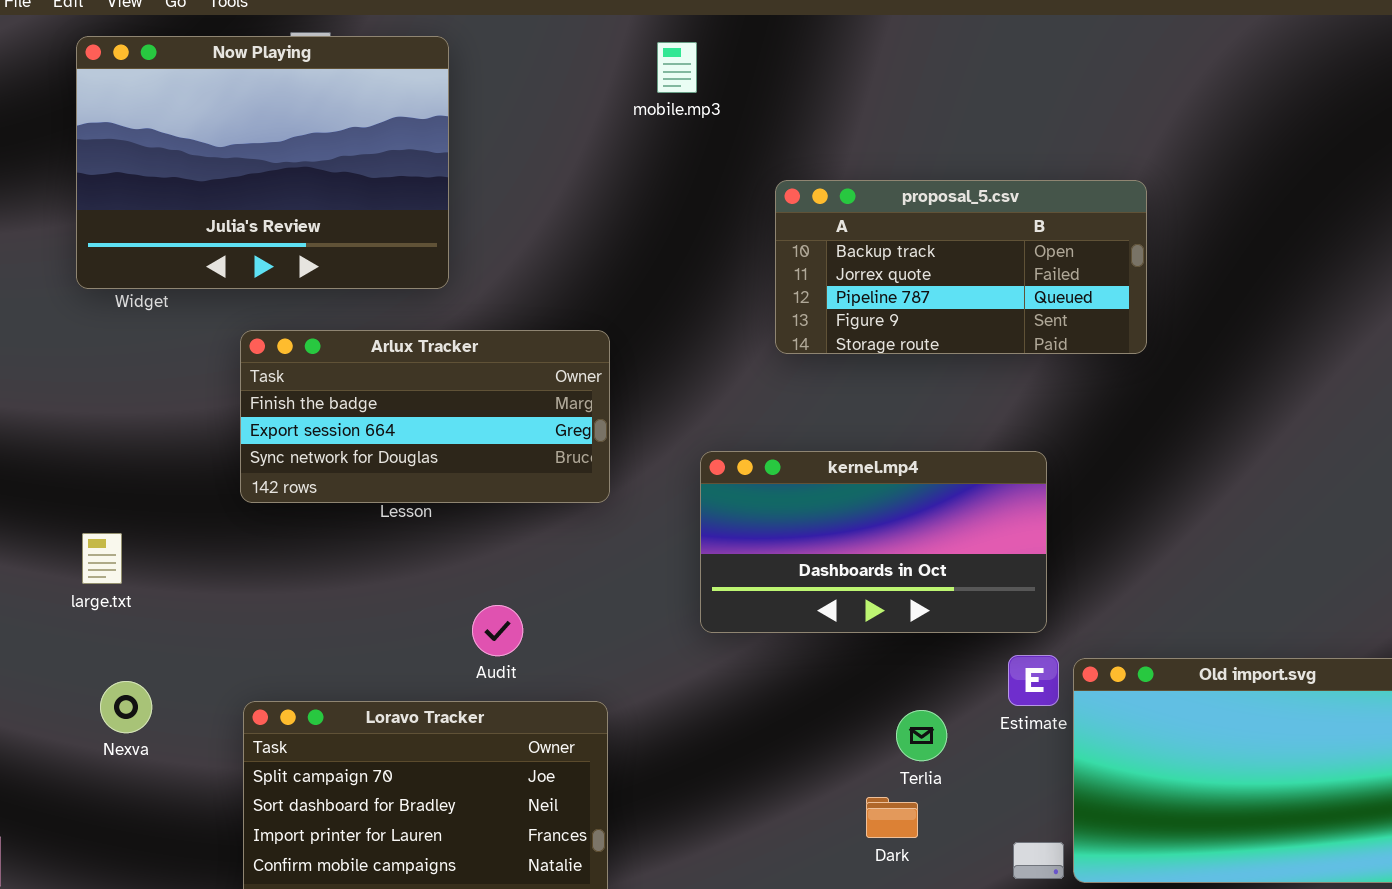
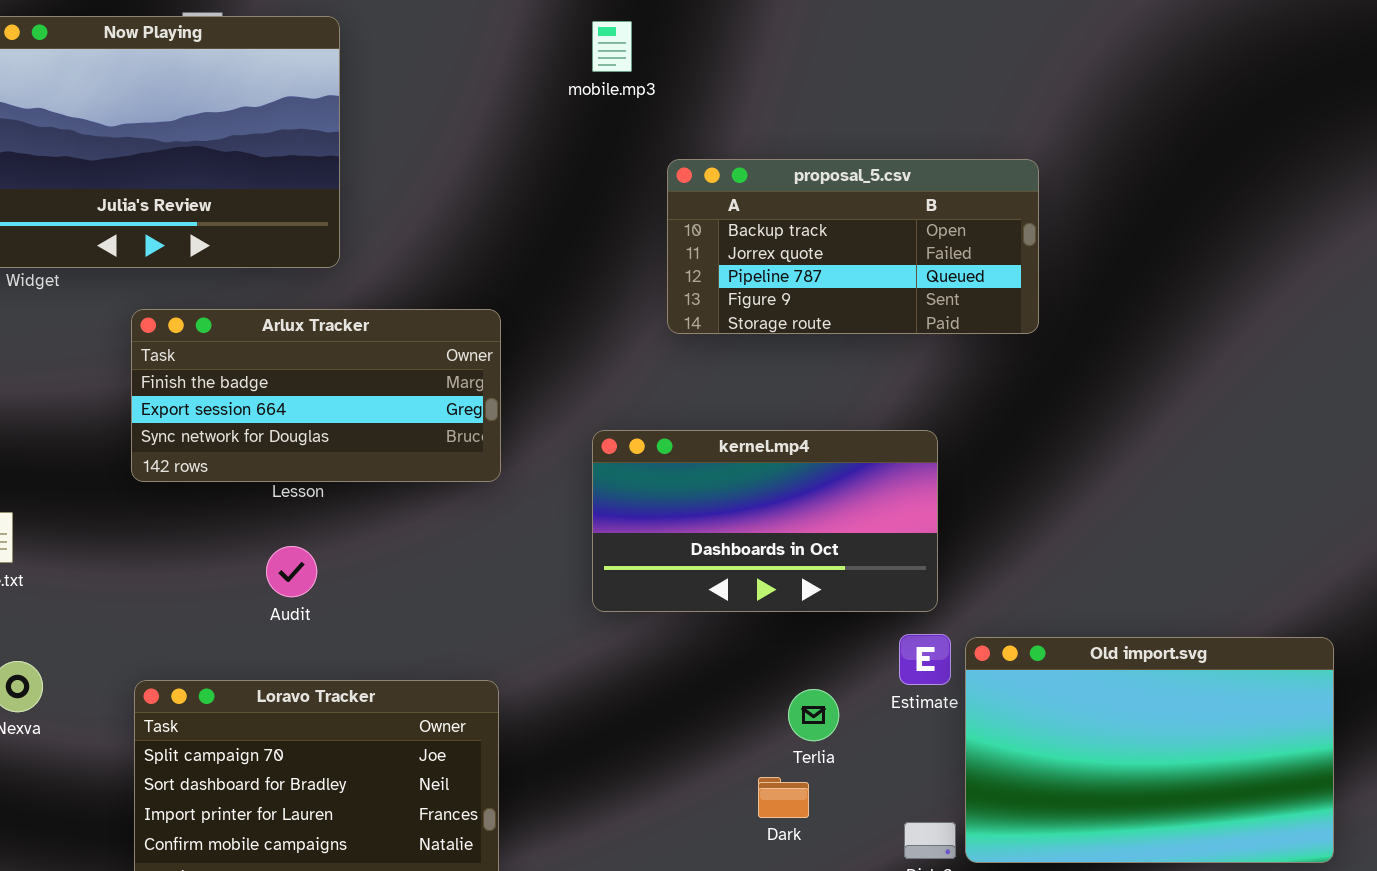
mobile.mp3: [657,42,697,93] -> [592,21,632,72], moved
Audit: [472,605,523,656] -> [266,546,317,597], moved

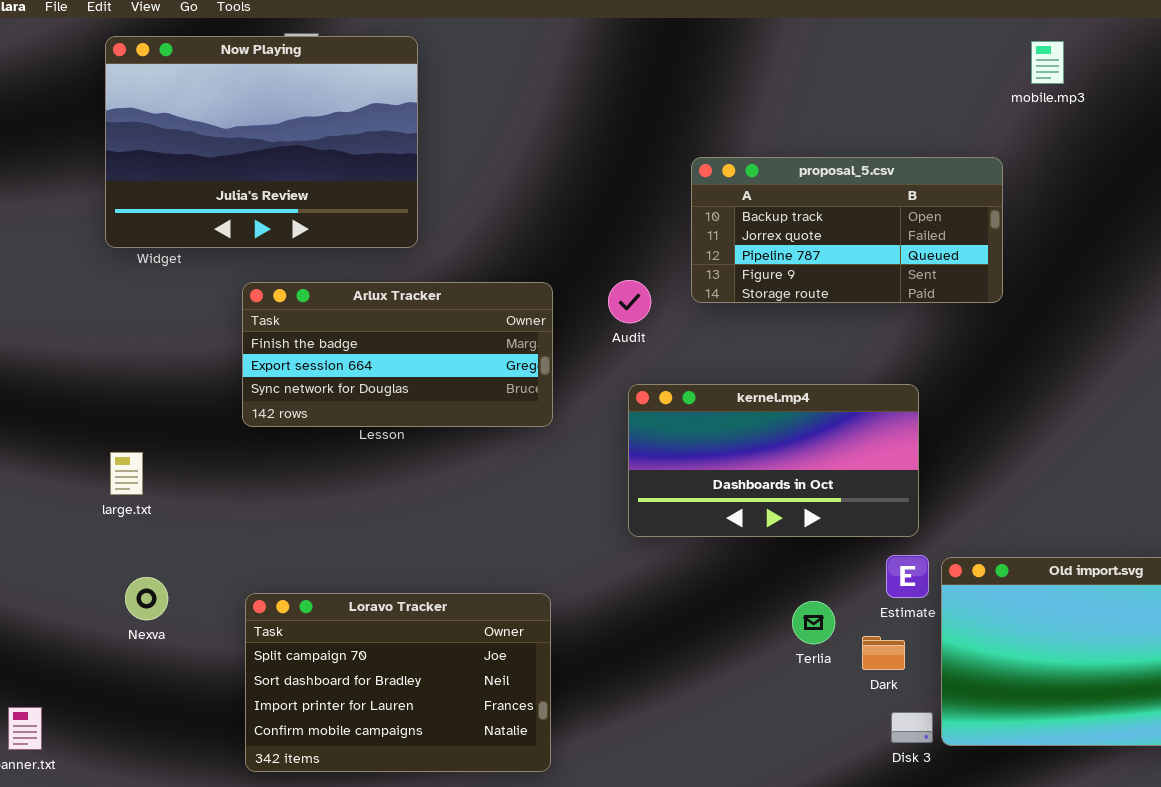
mobile.mp3: [592,21,632,72] -> [1031,41,1064,84], moved
Audit: [266,546,317,597] -> [608,280,651,323], moved
Dark: [758,777,809,818] -> [862,636,905,670], moved

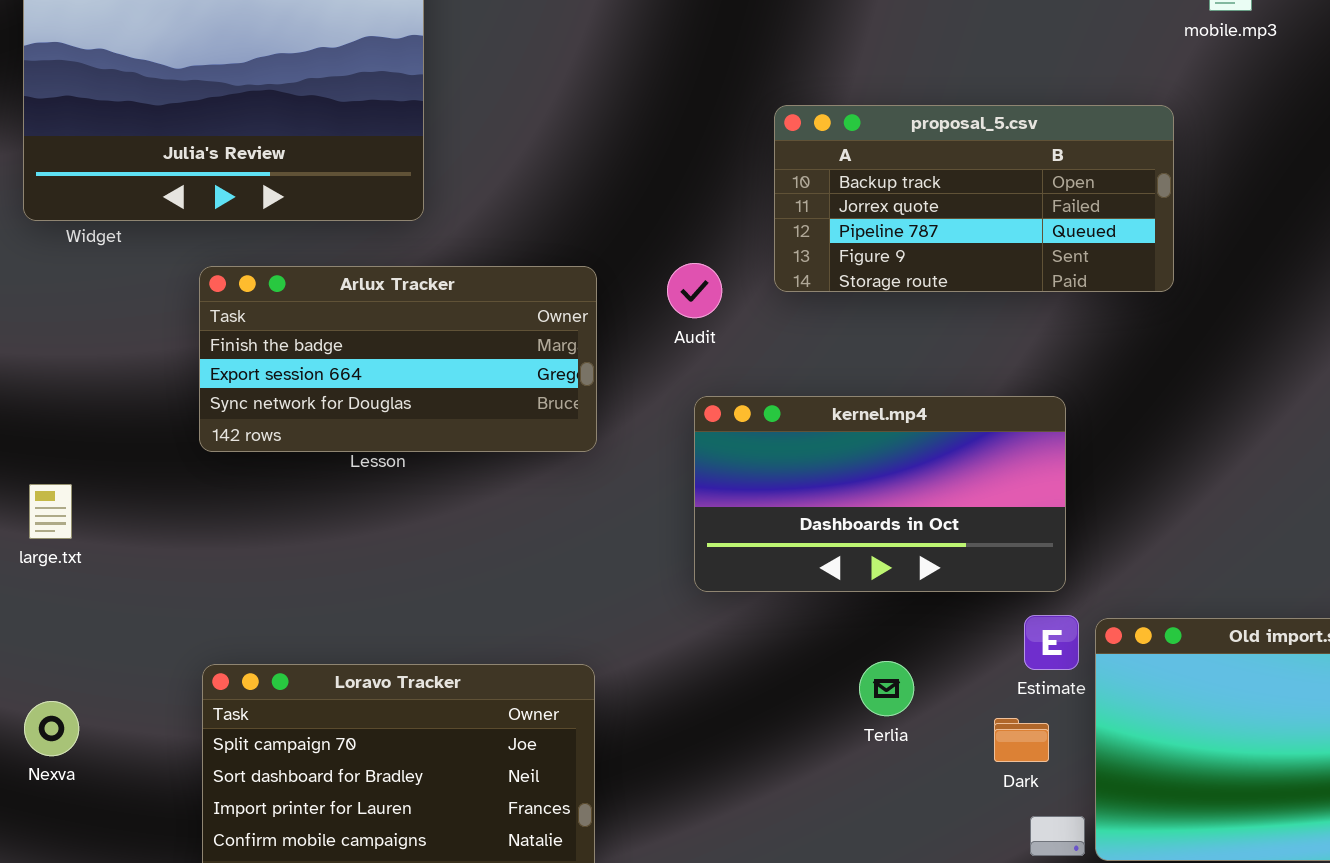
Nexva: [125,577,168,620] -> [24,701,79,756], moved
Terlia: [792,601,835,644] -> [859,661,914,716], moved

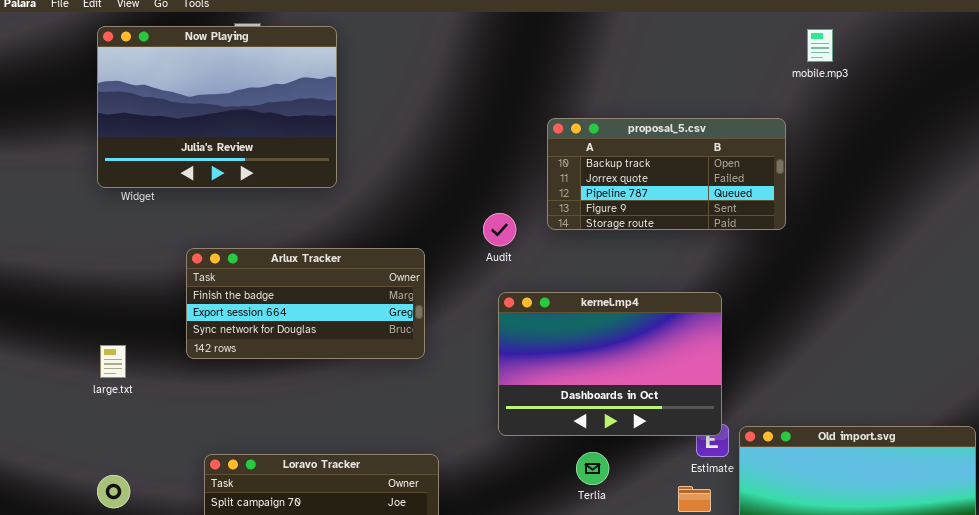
Arlux Tracker: [199,266,597,452] -> [186,248,425,359], moved
kernel.mp4: [694,396,1066,592] -> [498,292,722,436], resized
Terlia: [859,661,914,716] -> [576,452,609,485], moved

